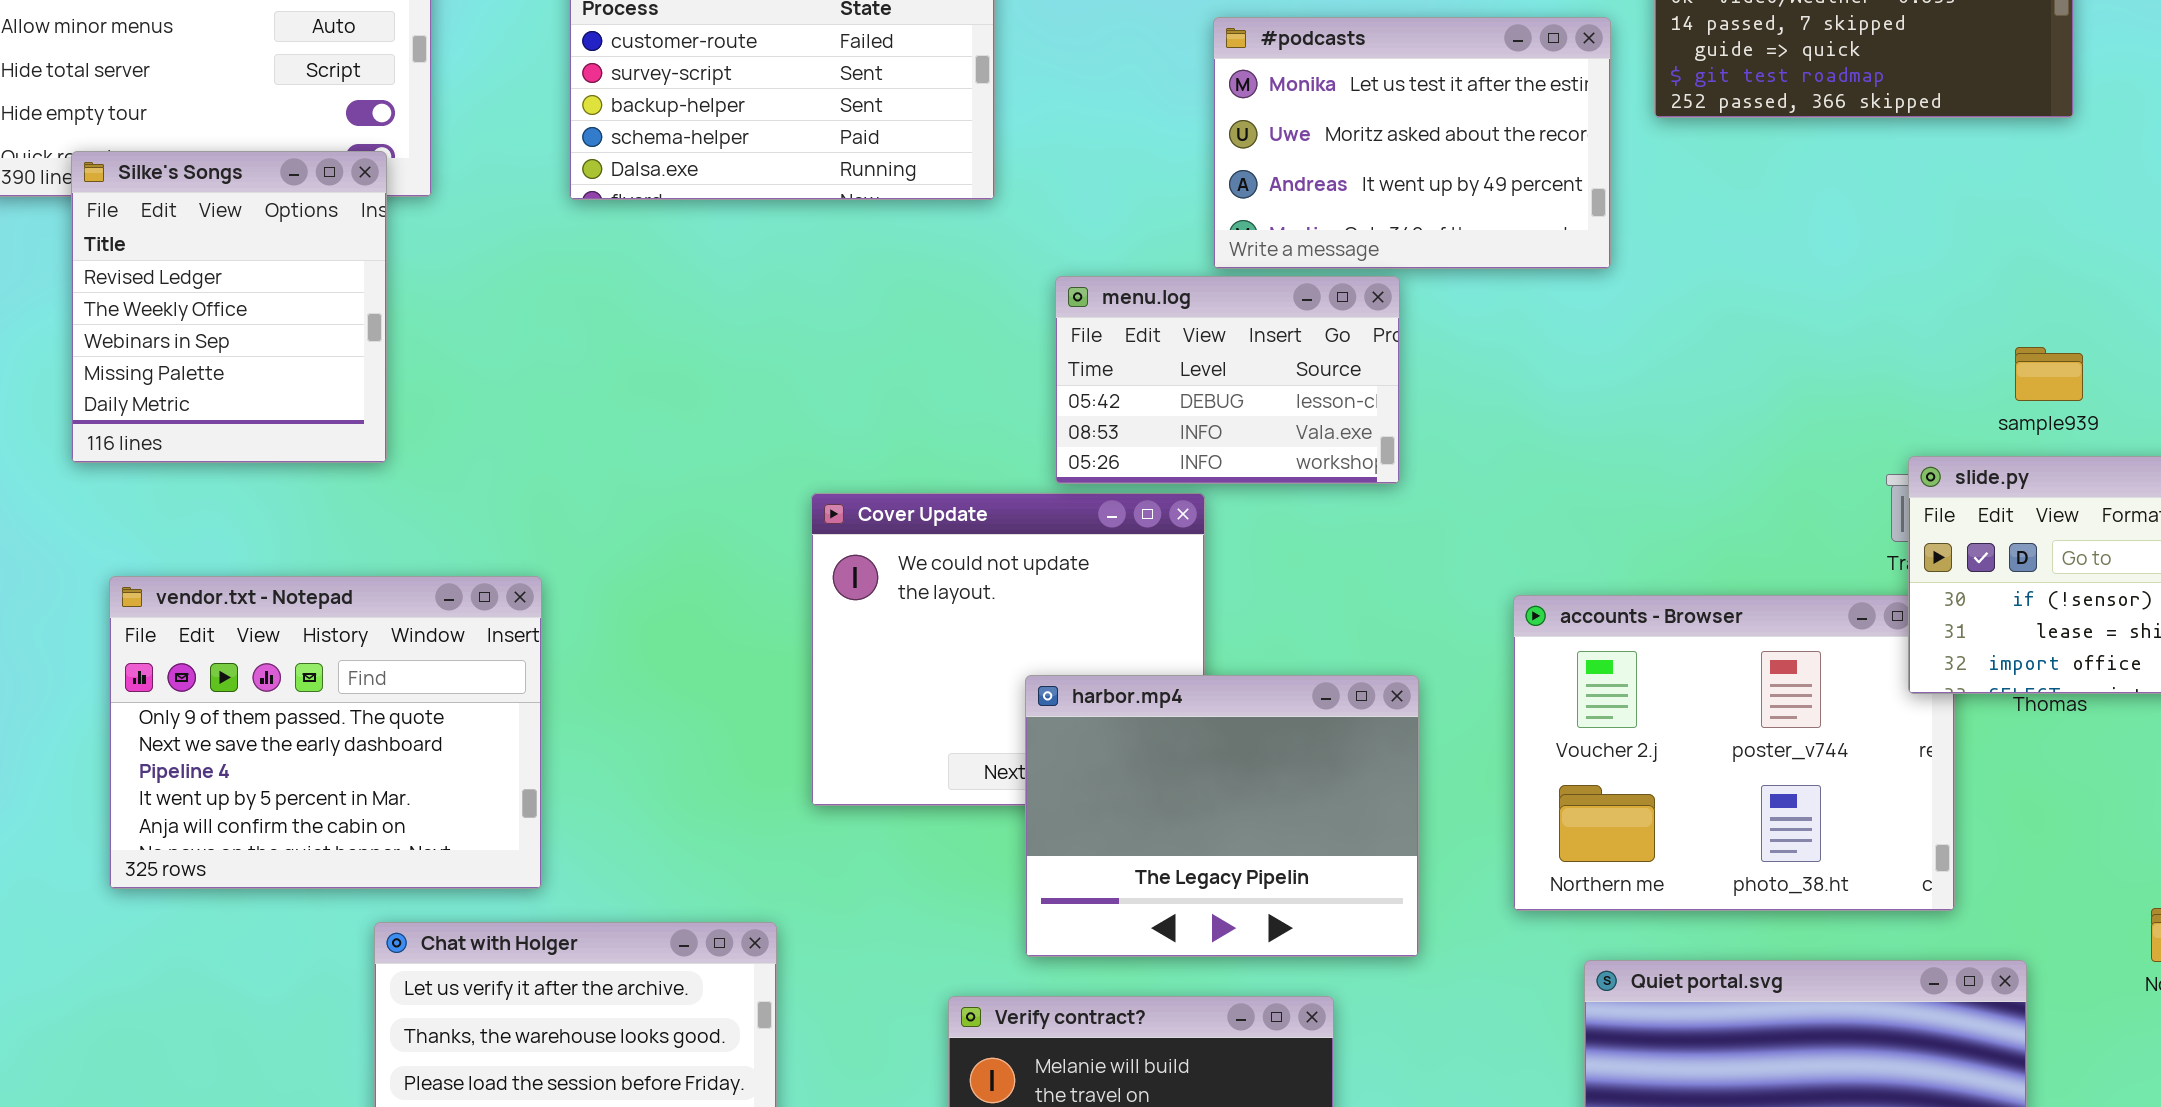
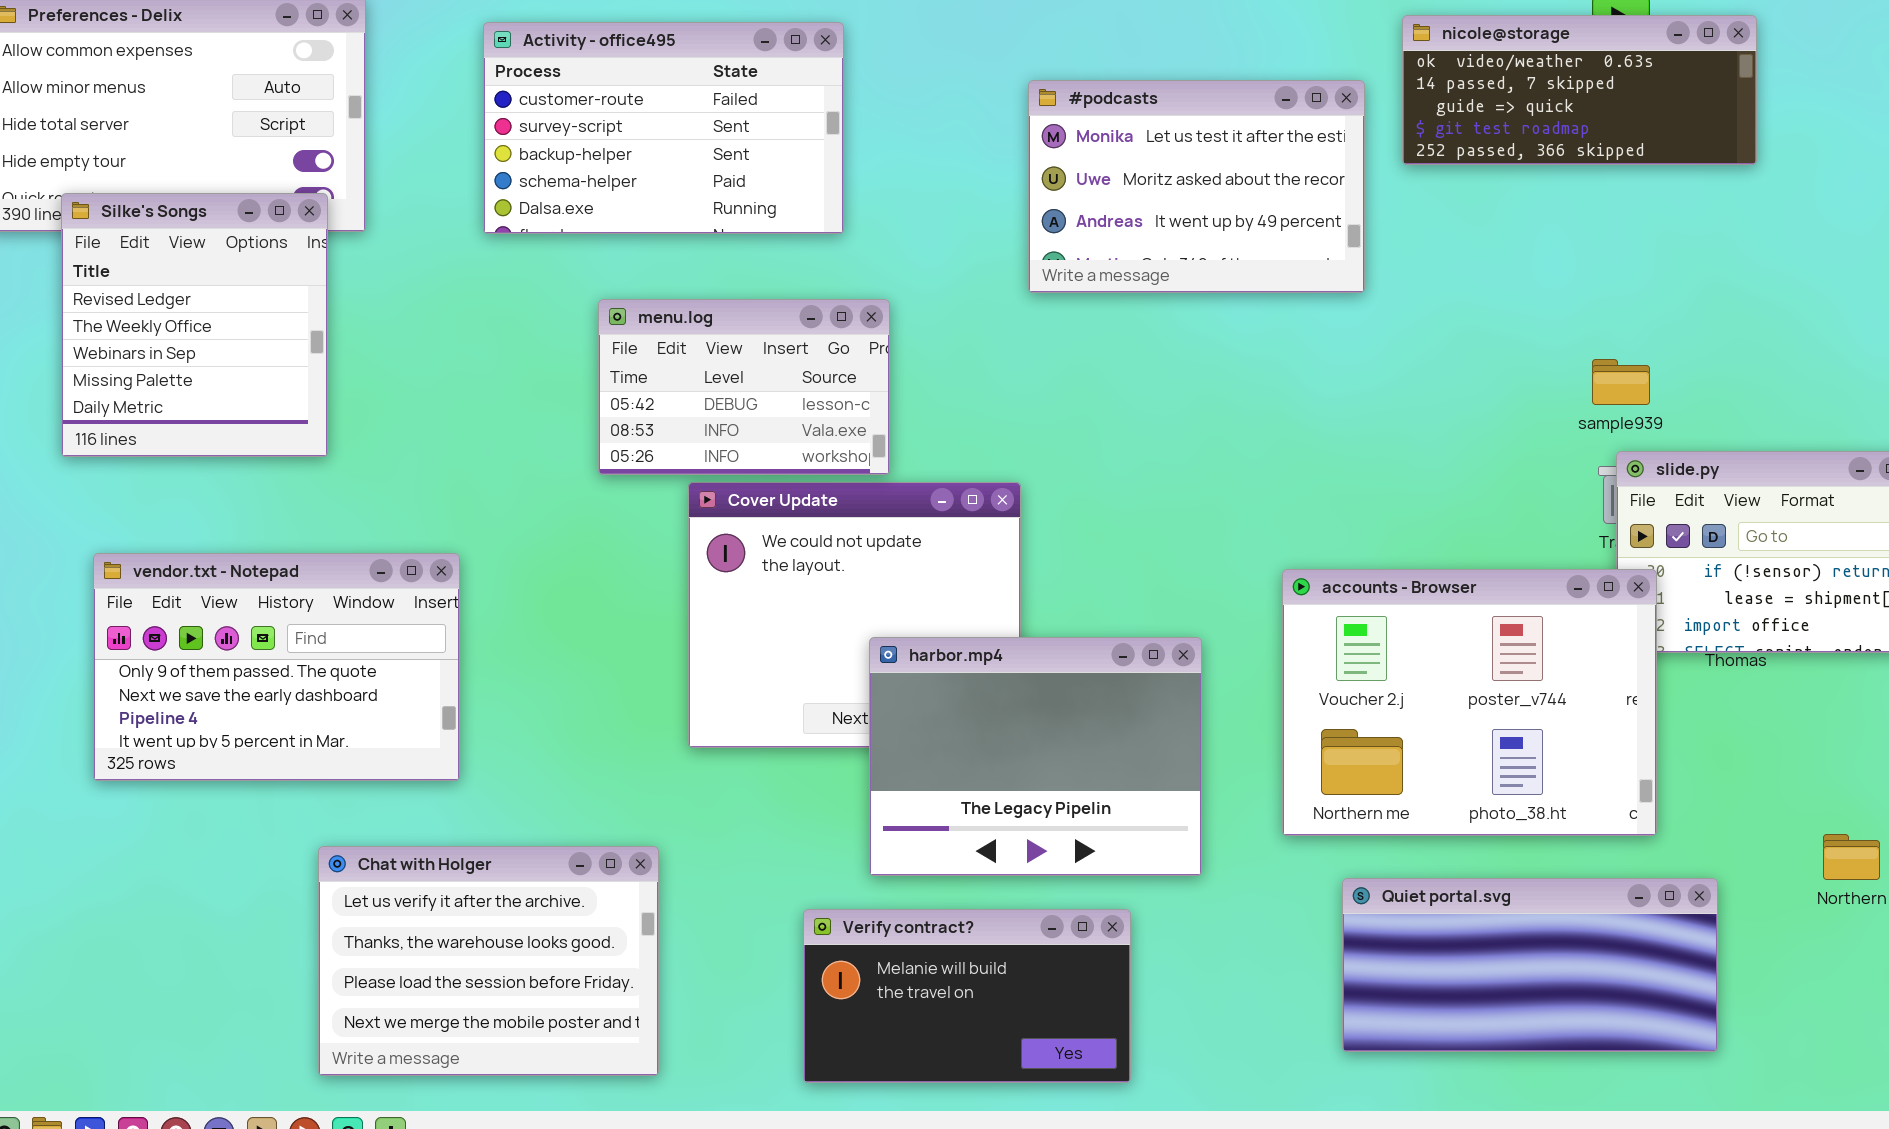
menu.log: [1055,276,1400,484] -> [598,299,890,475], moved
sample939: [2015,347,2083,401] -> [1592,359,1650,405], moved
vendor.txt - Notepad: [109,576,542,889] -> [93,553,460,781], resized
accounts - Browser: [1513,595,1955,911] -> [1282,569,1657,836], raised

